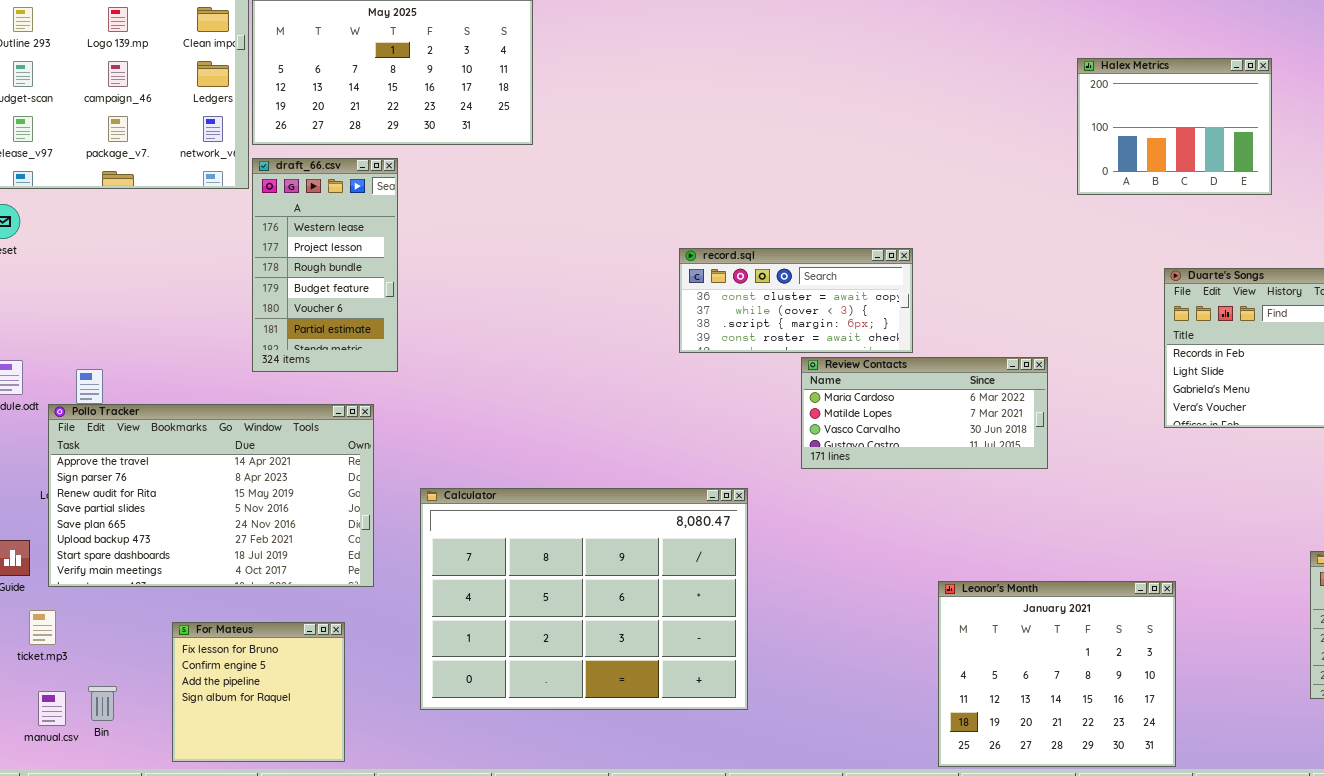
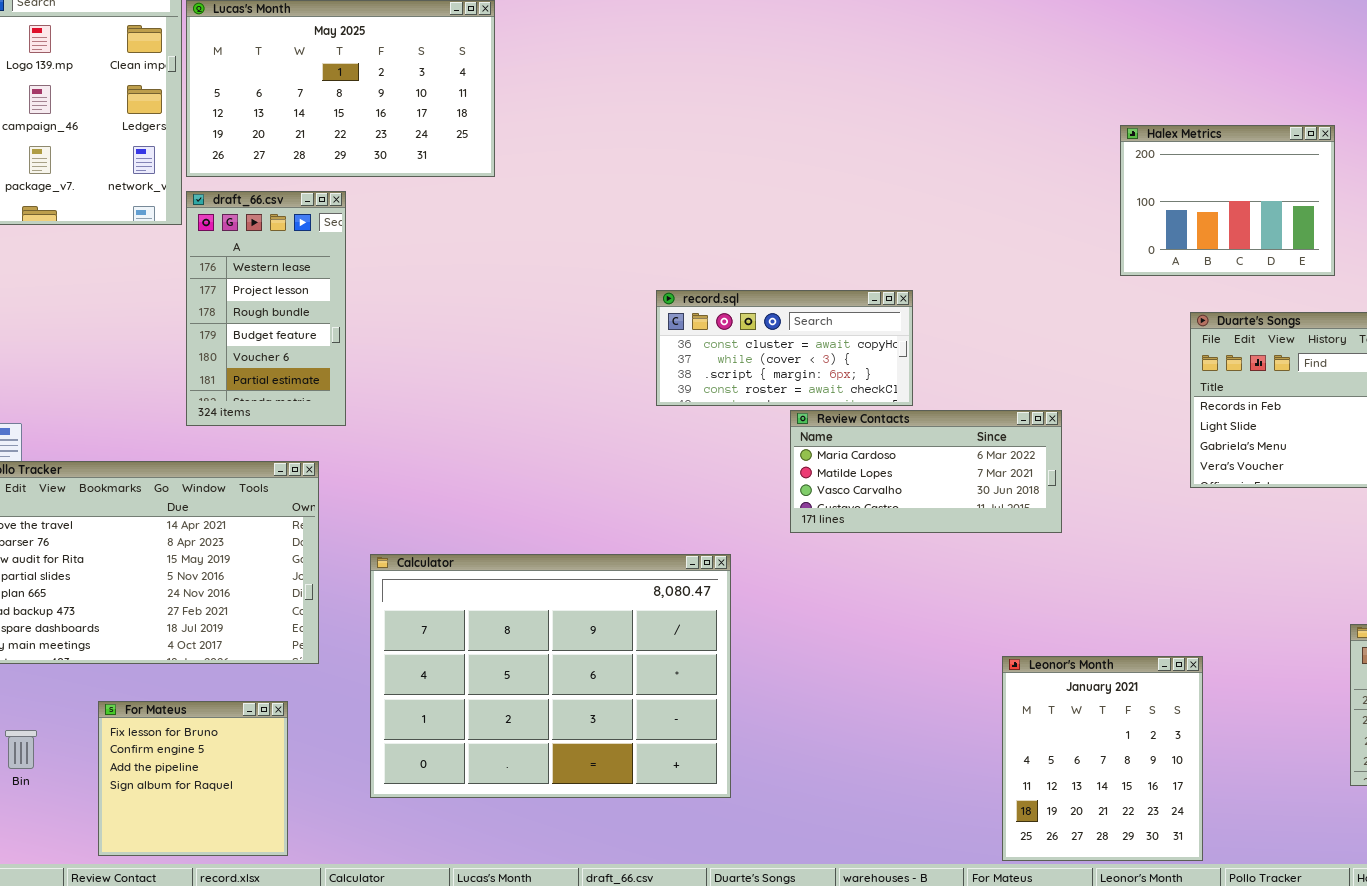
Halex Metrics: [1077,58,1272,195] -> [1120,125,1335,276], moved
Leonor's Month: [938,581,1176,767] -> [1002,656,1203,861], resized
Bin: [88,686,117,721] -> [5,730,37,769], moved

